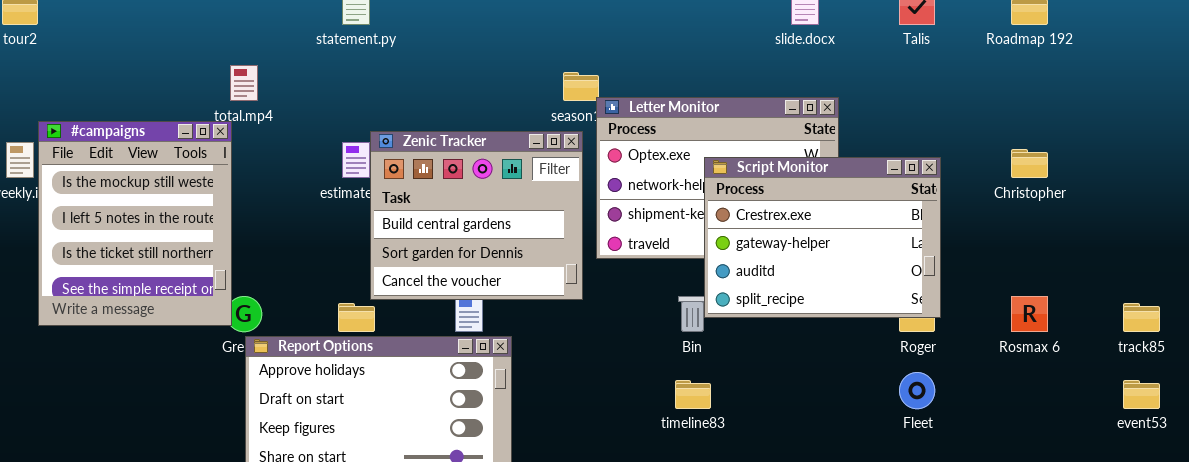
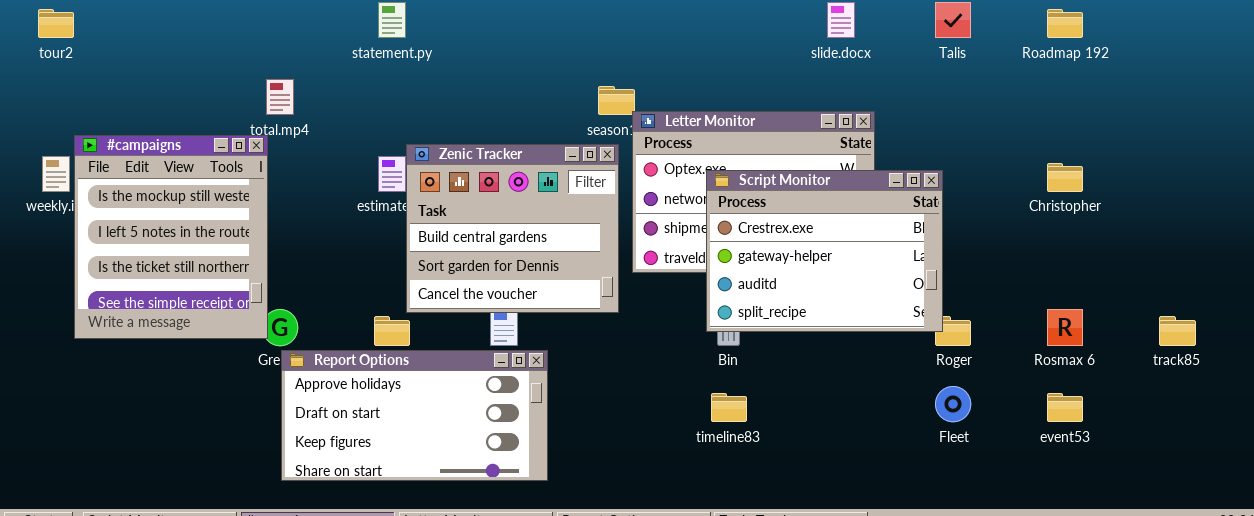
Script Monitor: [704,157,941,318] -> [706,170,943,332], moved
event53: [1123,380,1160,409] -> [1047,393,1083,422], moved

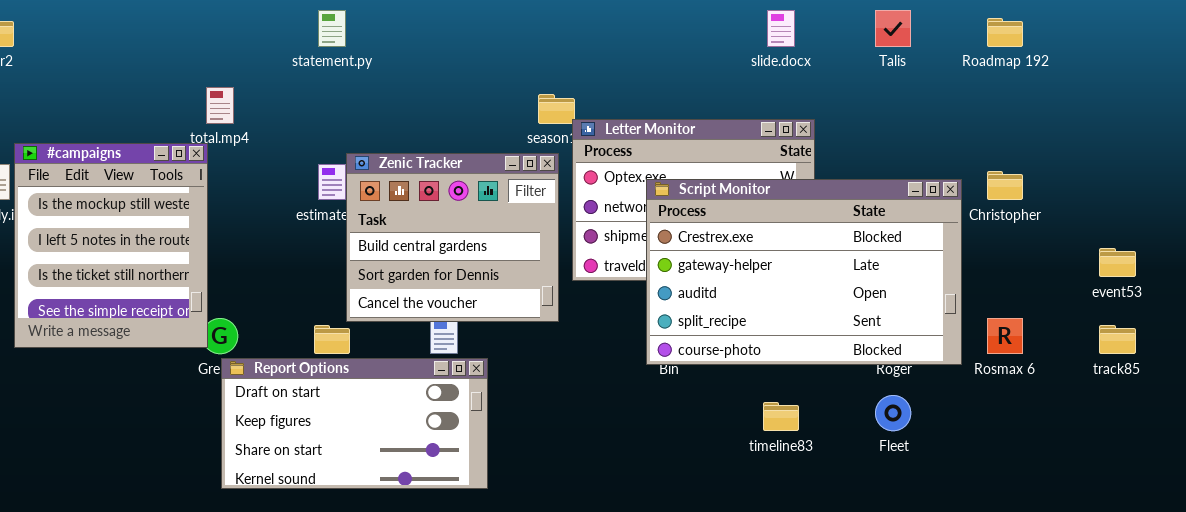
Script Monitor: [706,170,943,332] -> [646,179,962,365], resized
Report Options: [281,350,548,481] -> [221,358,488,489], scrolled down 1 row
timeline83: [711,393,747,422] -> [763,402,799,431], moved
event53: [1047,393,1083,422] -> [1099,248,1136,277], moved

